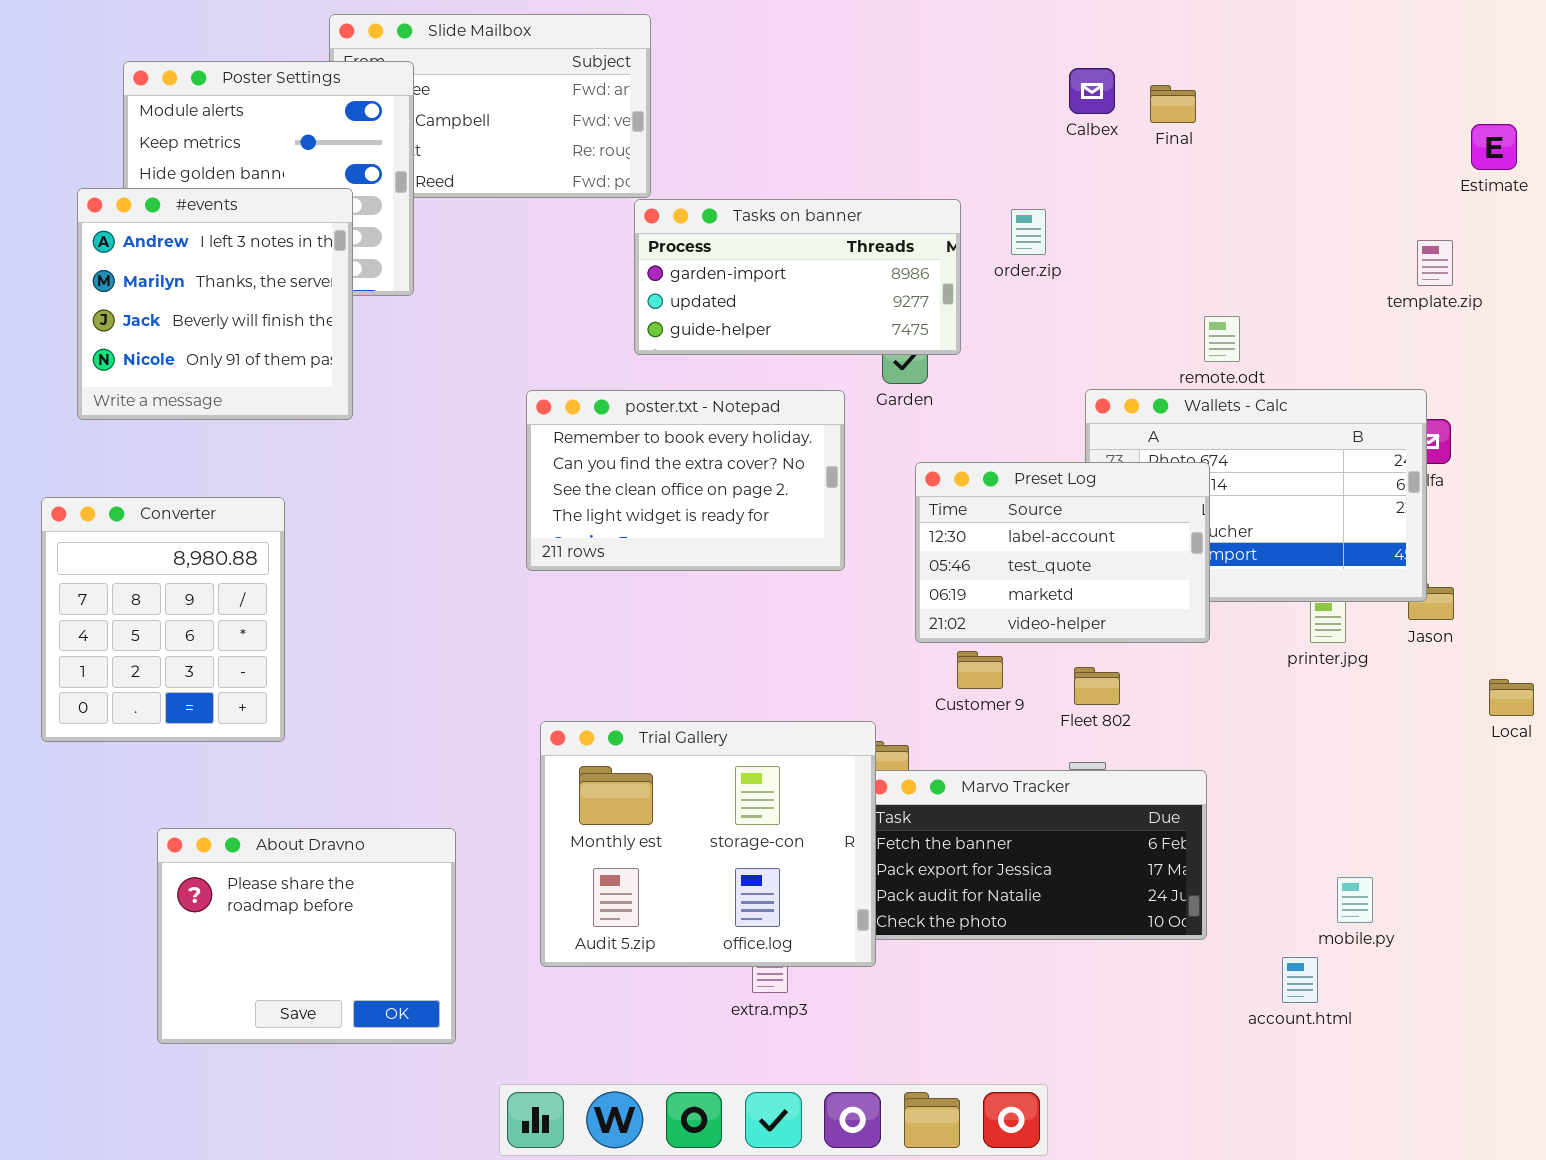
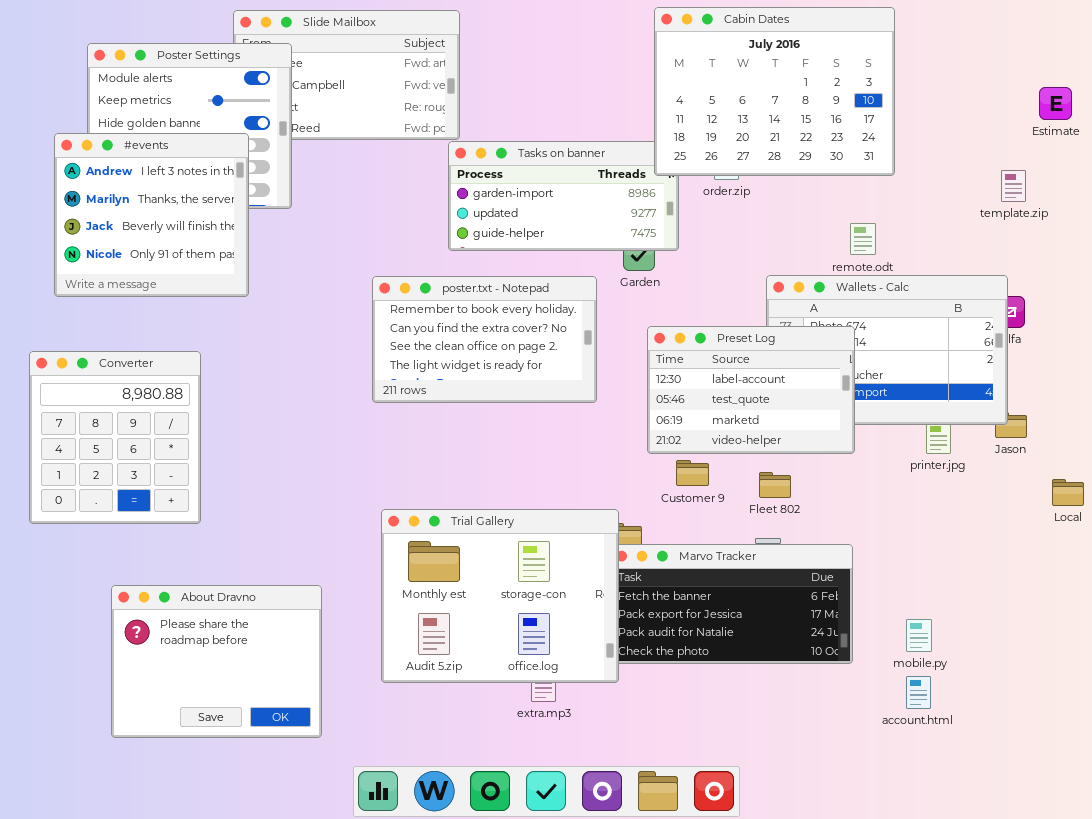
Cabin Dates: none -> [654,7,895,176], opened
mobile.py: [1337,877,1373,923] -> [906,619,932,652], moved

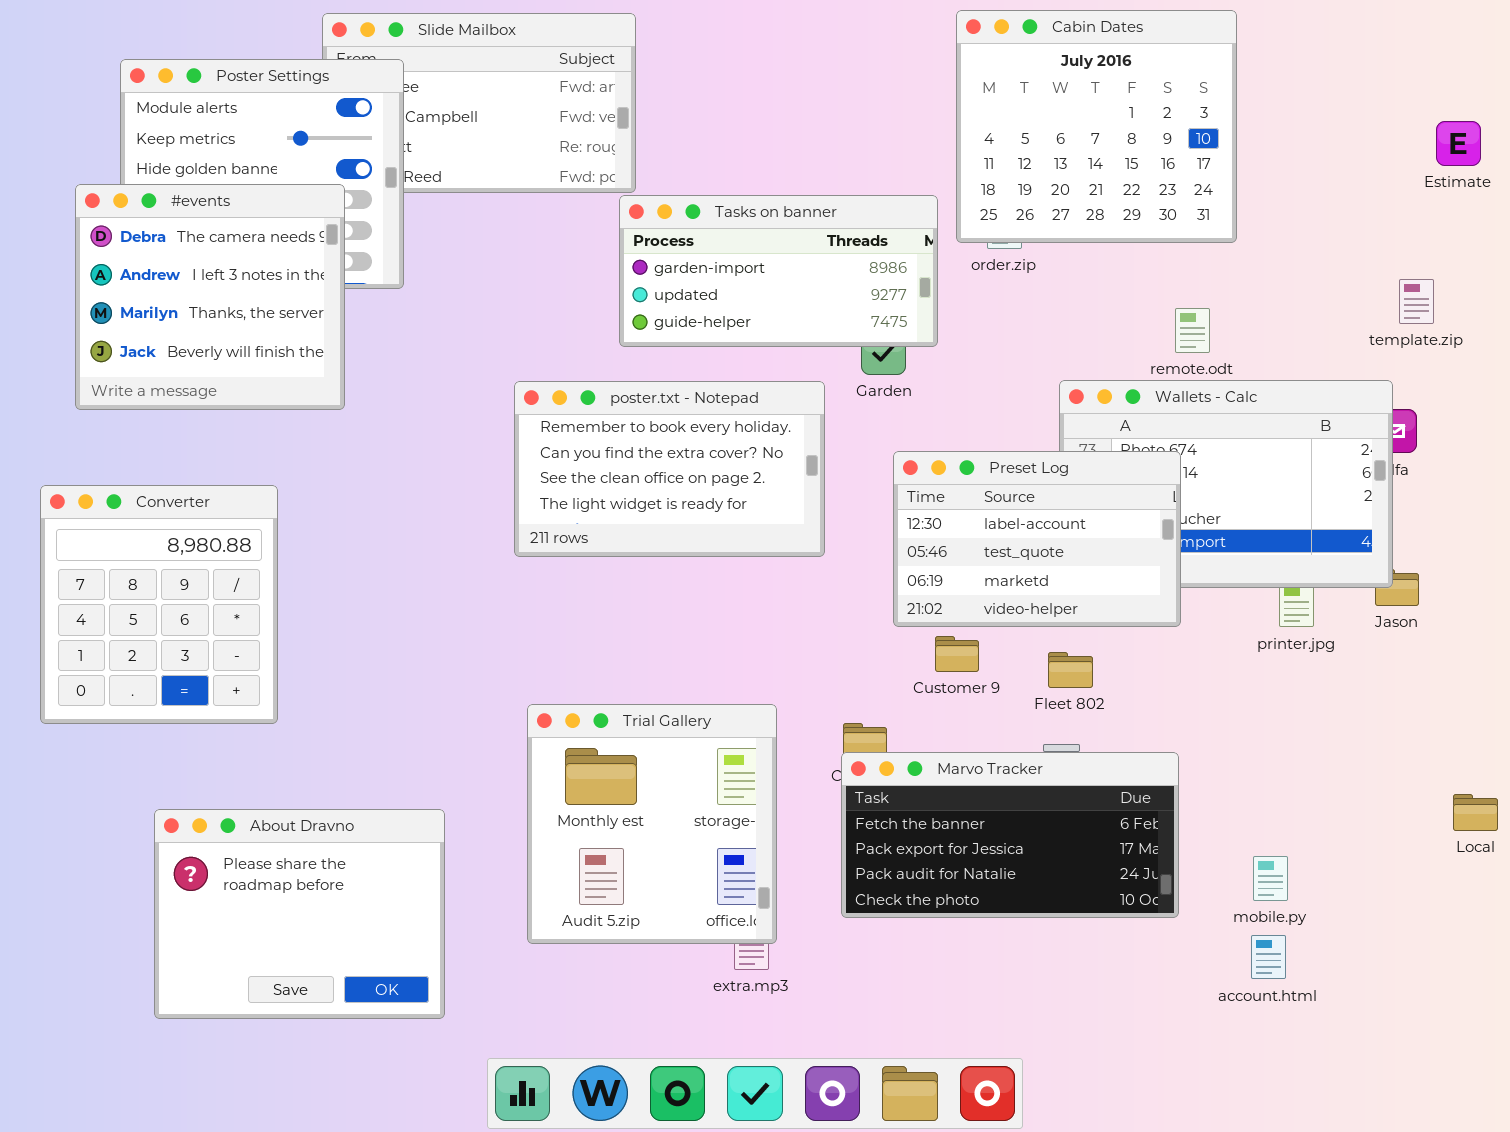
Cabin Dates: [654,7,895,176] -> [956,10,1237,243], resized
#events: [54,133,249,297] -> [75,184,345,410], scrolled up 1 row
template.zip: [1001,170,1026,202] -> [1399,279,1434,324], moved
Local: [1052,479,1084,506] -> [1453,794,1498,831], moved
Trial Gallery: [381,509,619,683] -> [527,704,777,944], resized

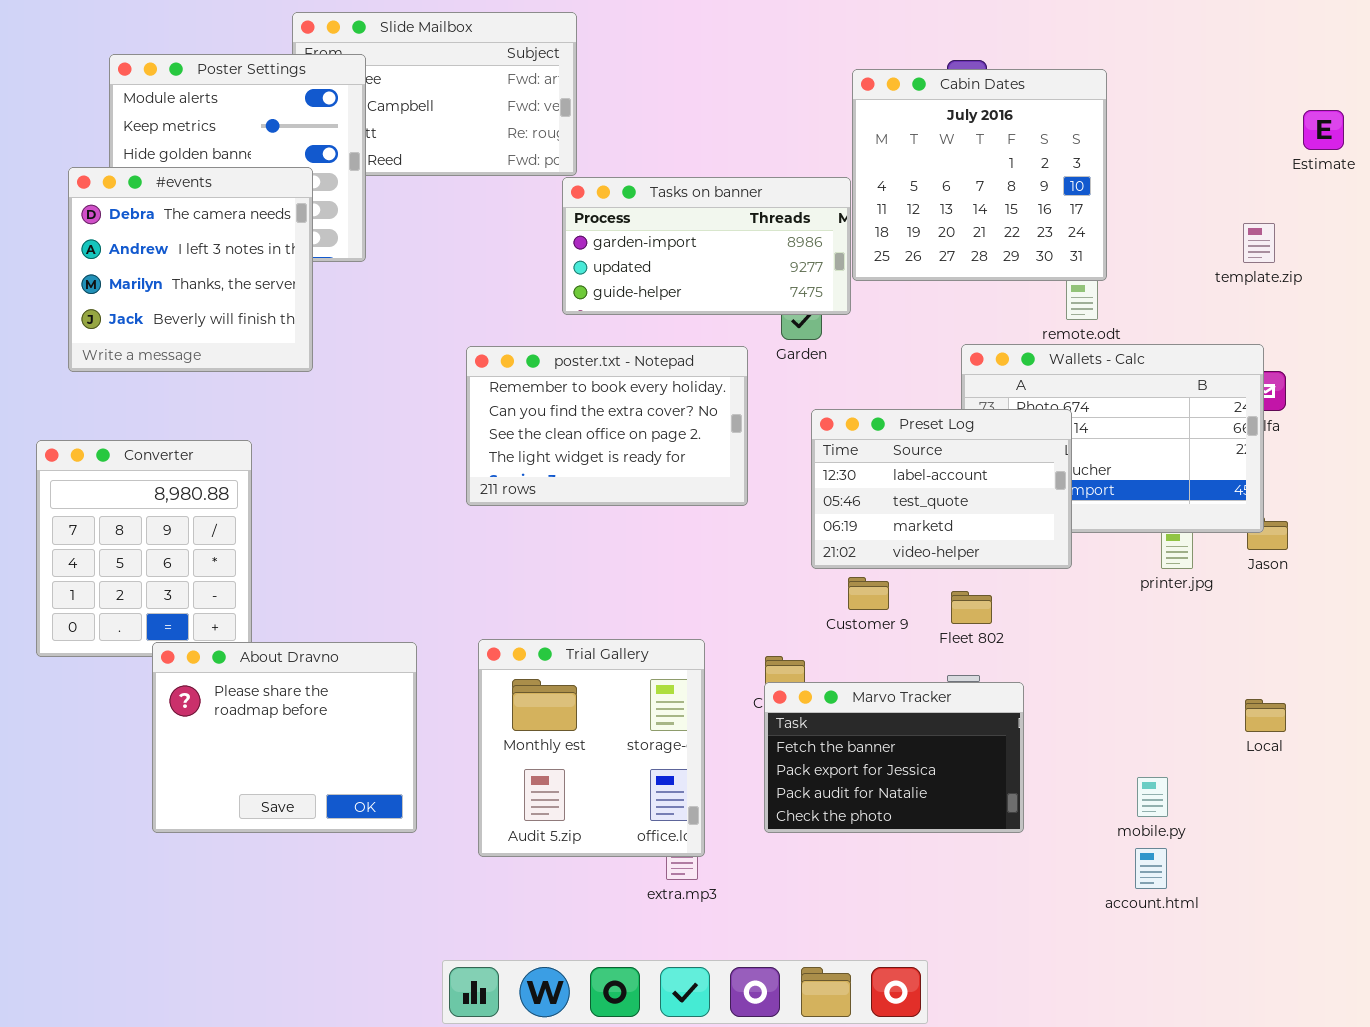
Cabin Dates: [956,10,1237,243] -> [852,69,1107,281], moved
template.zip: [1399,279,1434,324] -> [1243,223,1275,263], moved
Marvo Tracker: [841,752,1179,918] -> [764,682,1024,833], resized
Local: [1453,794,1498,831] -> [1245,699,1286,732], moved
About Dravno: [154,809,445,1019] -> [152,642,417,833], moved

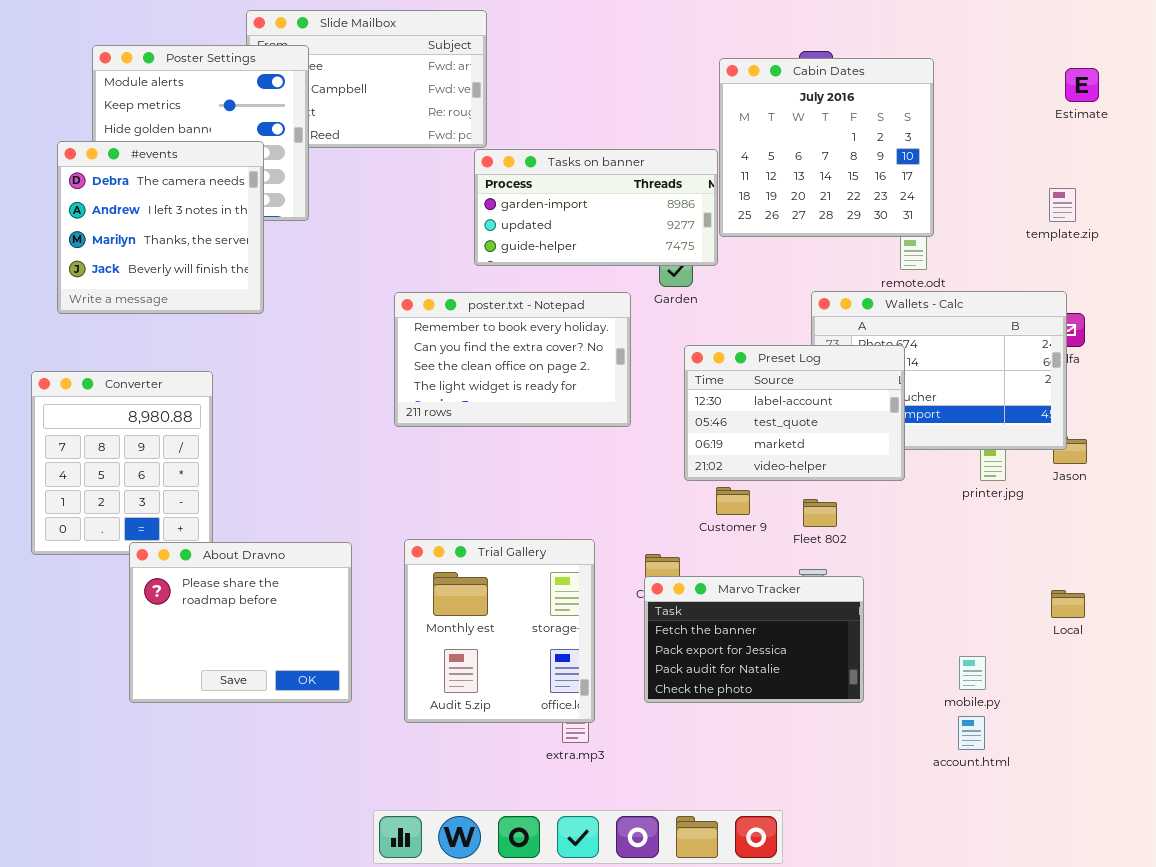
Estimate: [1303,110,1344,150] -> [1065,68,1099,102], moved

